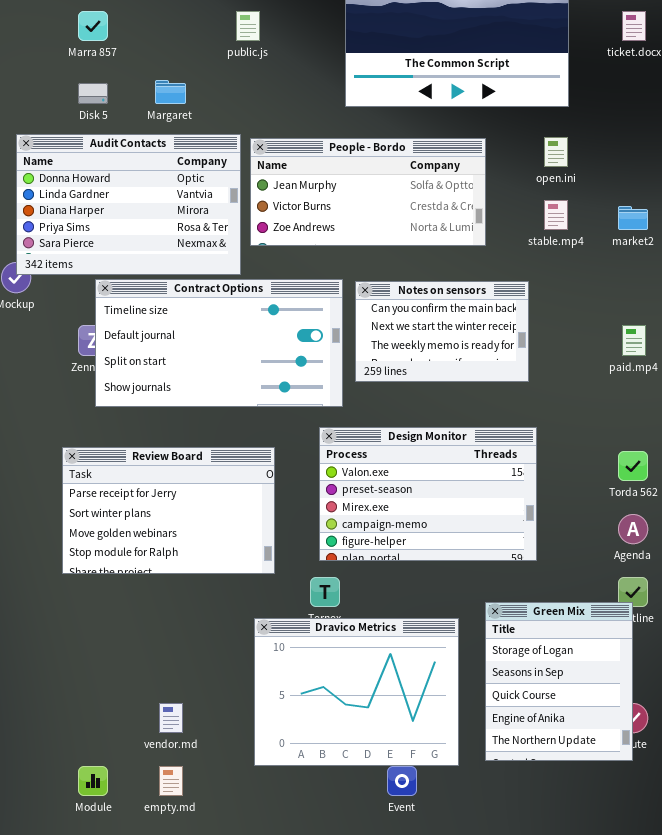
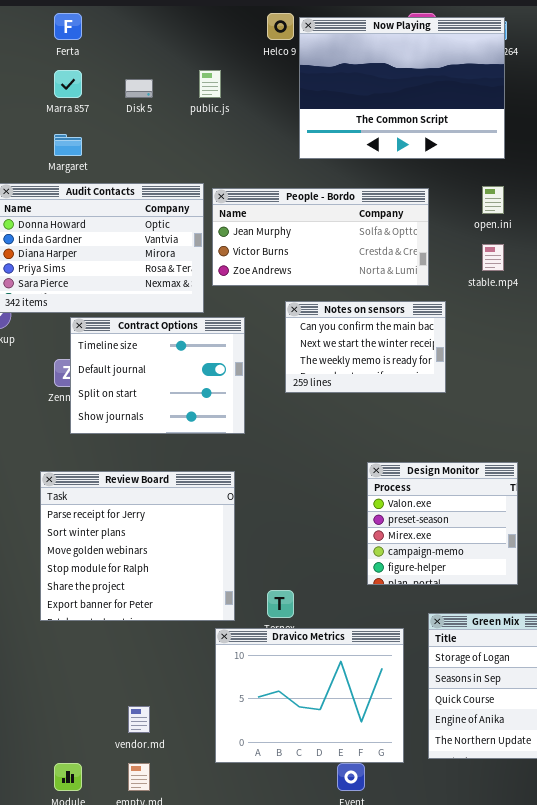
Margaret: [155,80,186,104] -> [54,134,82,156], moved
Disk 5: [78,83,108,104] -> [125,79,153,98], moved
Contract Options: [95,279,343,407] -> [70,317,245,434], resized
Notes on sensors: [355,281,529,382] -> [285,301,446,393], moved
Design Monitor: [319,427,537,561] -> [367,462,518,585], moved, resized
Review Board: [62,447,275,574] -> [40,471,235,621], resized

